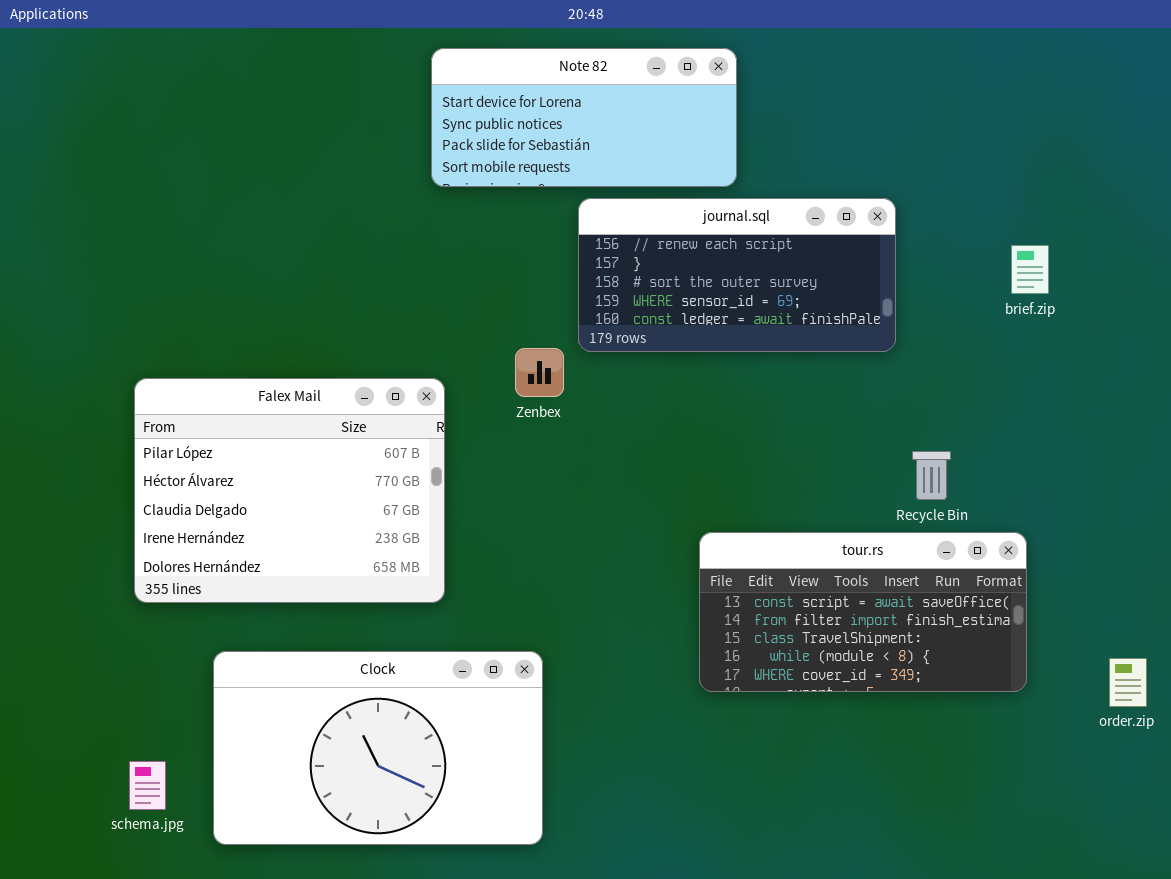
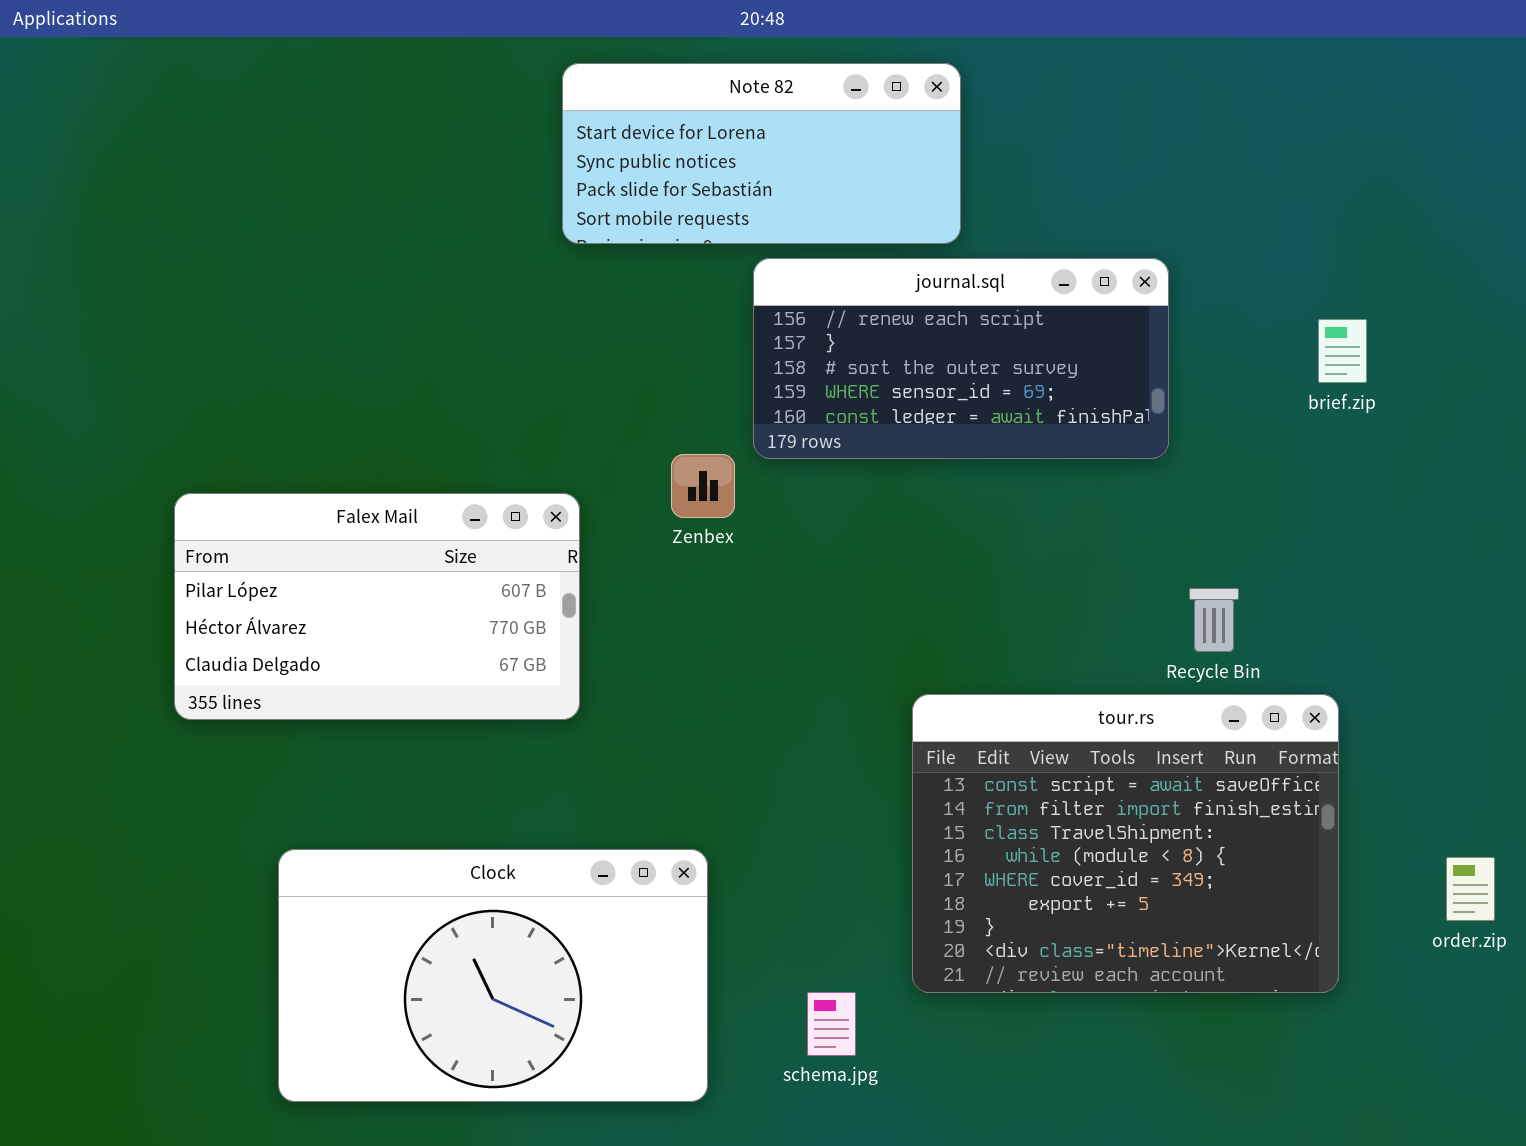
Falex Mail: [134,378,445,603] -> [174,493,580,720], resized
tour.rs: [699,532,1027,692] -> [912,694,1339,993], resized
schema.jpg: [129,761,166,810] -> [807,992,856,1056], moved

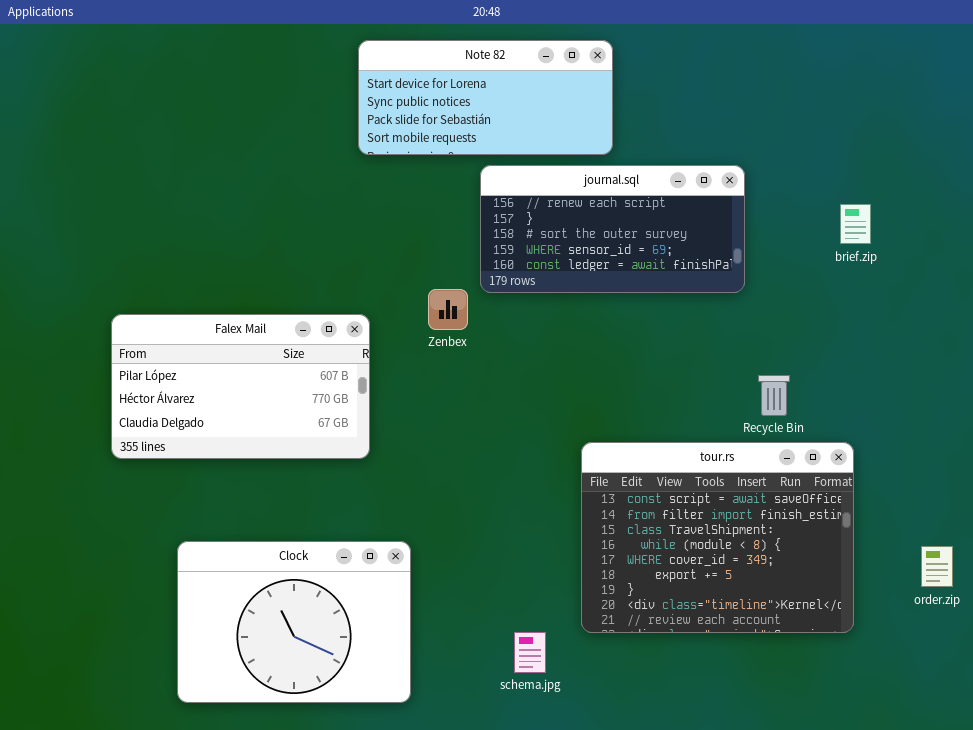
Clock: [278,849,708,1102] -> [177,541,411,703], resized

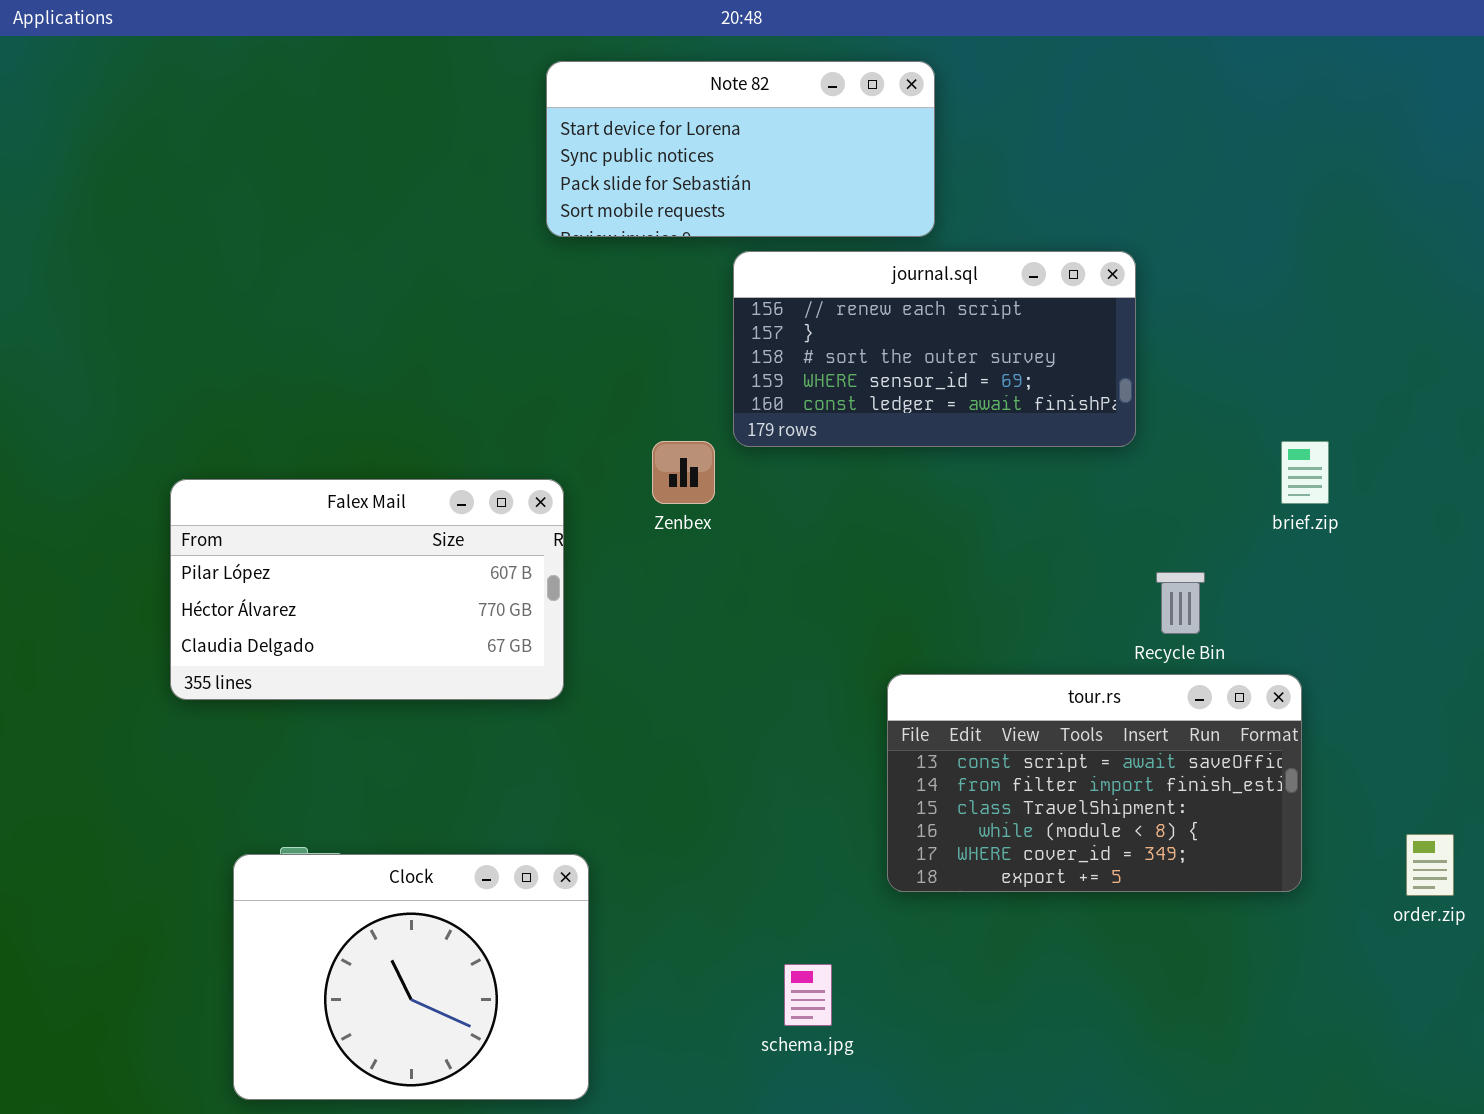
brief.zip: [840,204,871,244] -> [1281,441,1329,504], moved
tour.rs: [581,442,854,633] -> [887,674,1302,892], resized
Clock: [177,541,411,703] -> [233,854,589,1100], moved

